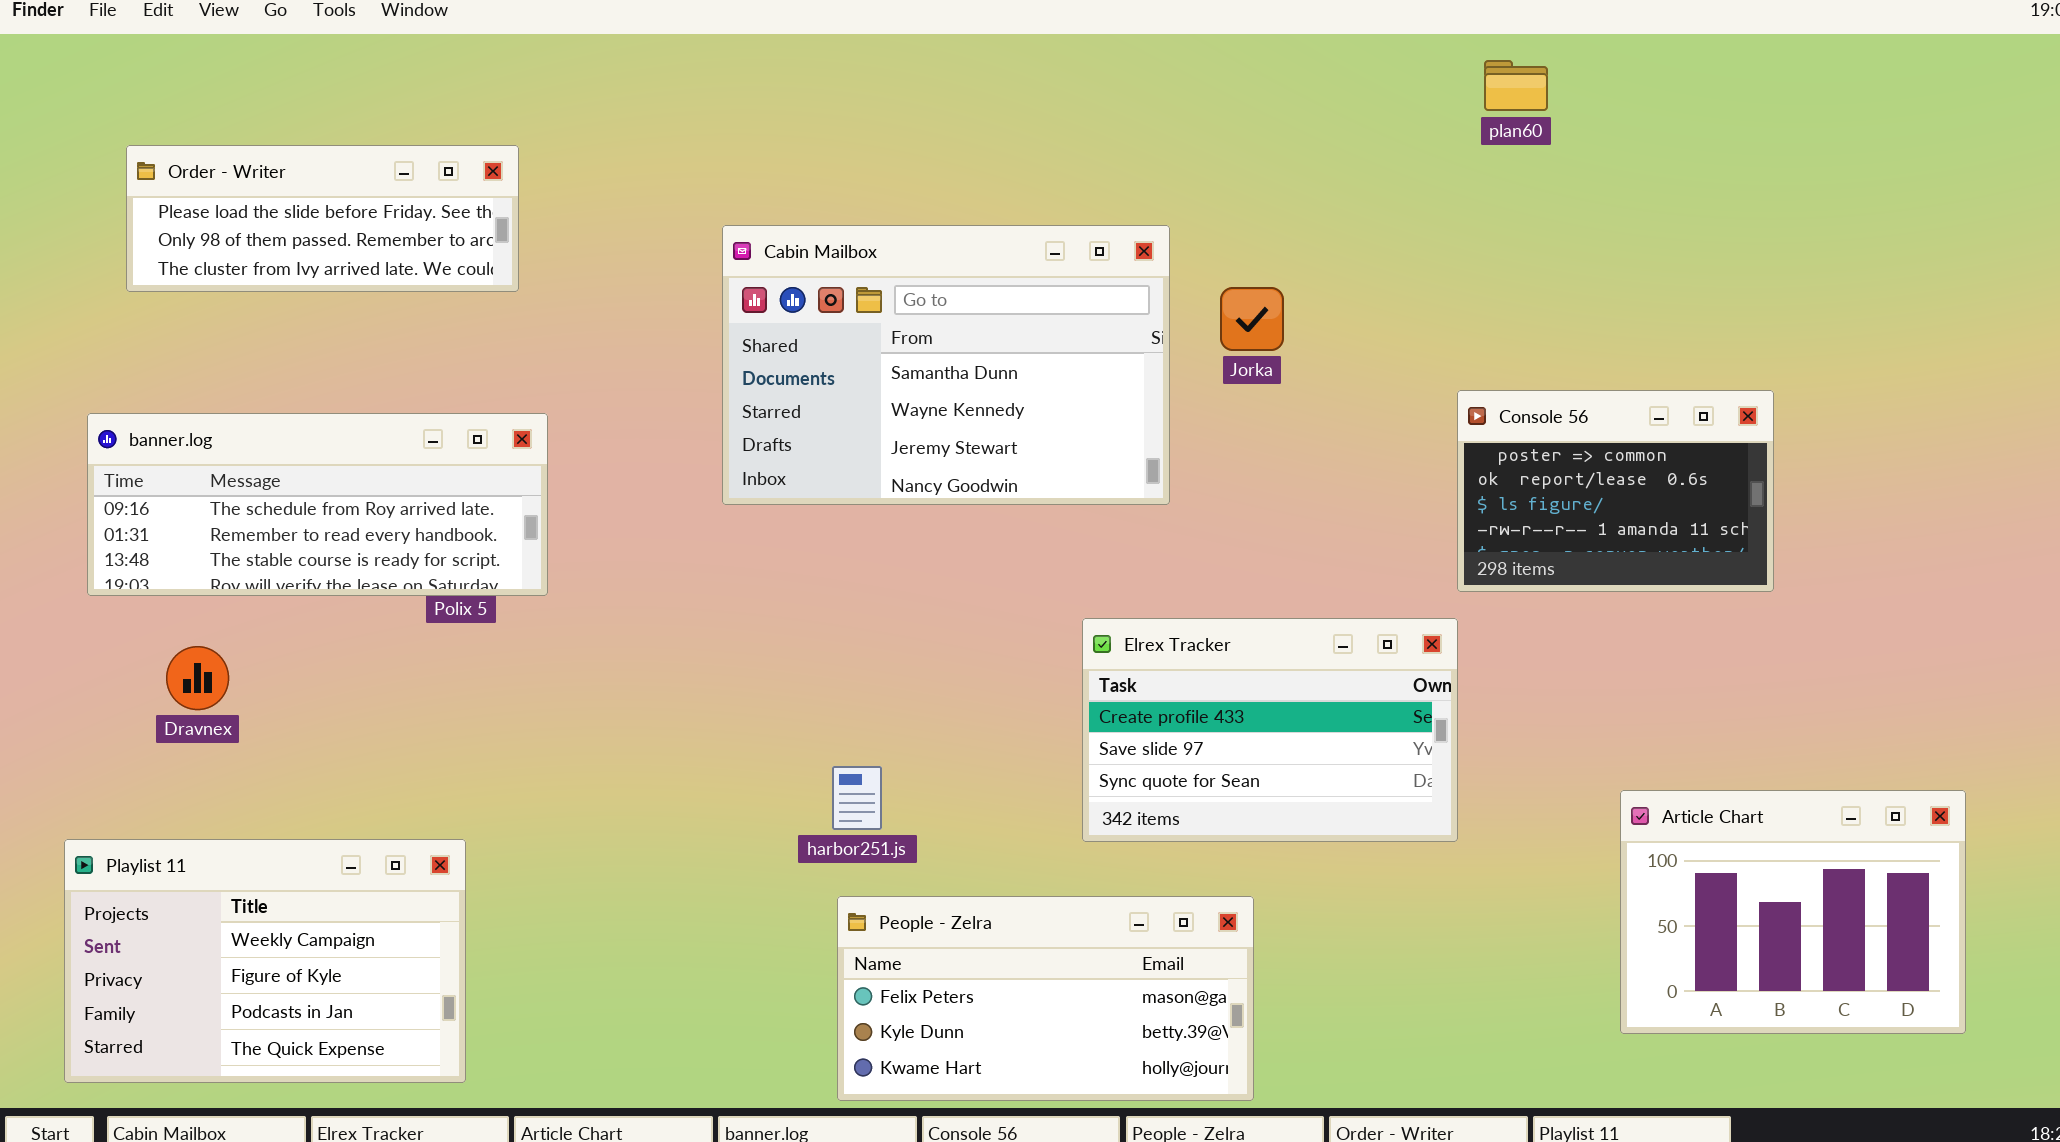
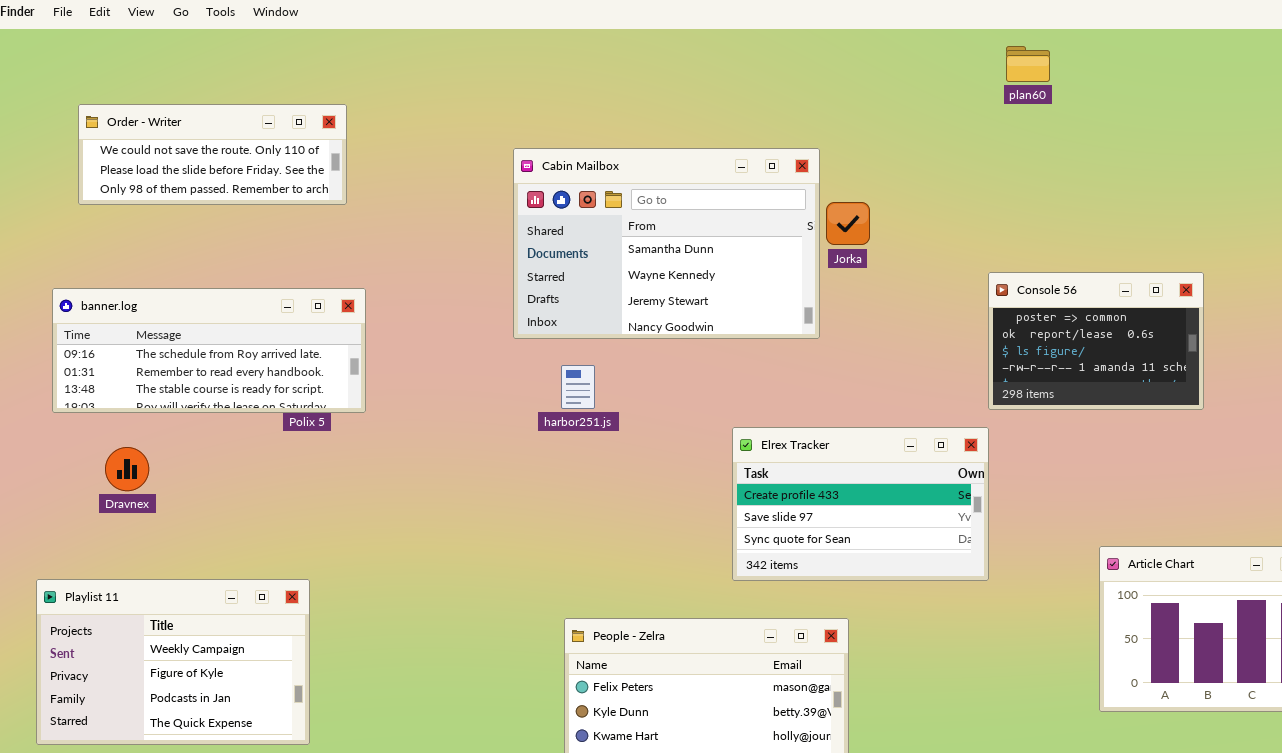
Order - Writer: [126,145,519,292] -> [78,104,347,205], scrolled up 1 row
Cabin Mailbox: [722,225,1170,505] -> [513,148,820,339], moved
harbor251.js: [832,766,882,830] -> [561,365,595,409], moved

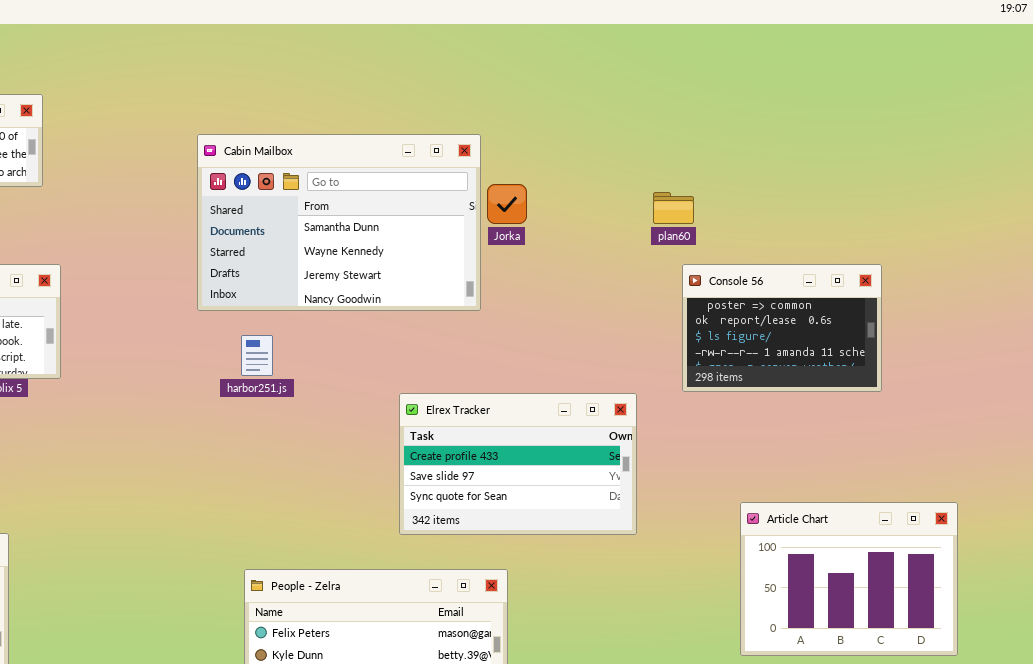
plan60: [1006,46,1050,82] -> [653,192,694,224], moved
Console 56: [988,272,1204,410] -> [682,264,882,392], moved

